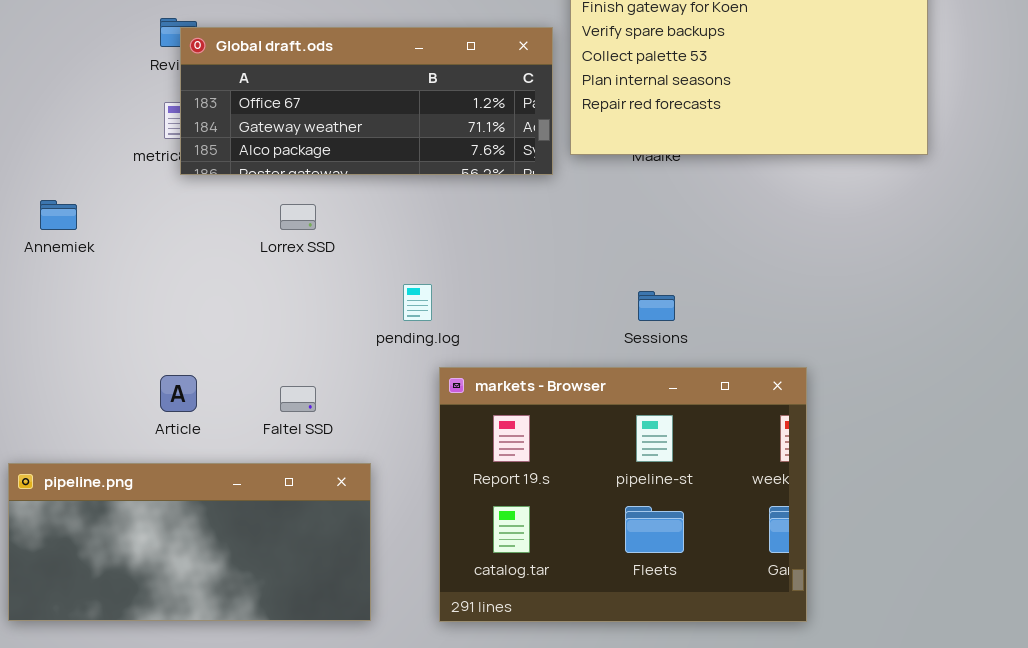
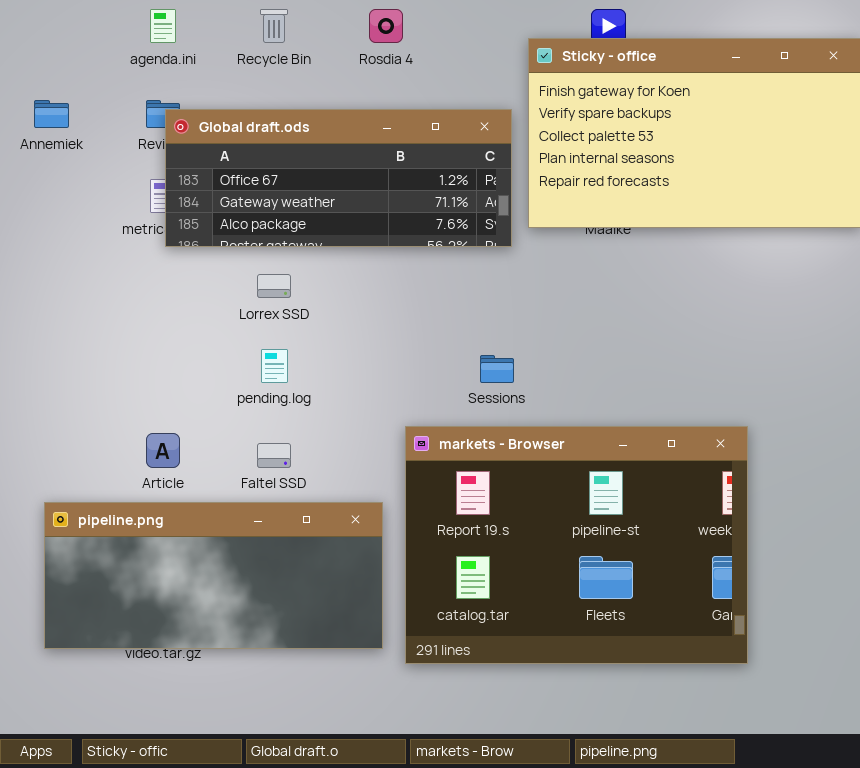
Annemiek: [40,200,77,230] -> [34,100,69,128], moved
pending.log: [403,284,432,321] -> [261,349,288,383], moved
Sessions: [638,291,675,321] -> [480,355,514,383], moved
pipeline.png: [8,463,371,621] -> [44,502,383,649], moved

